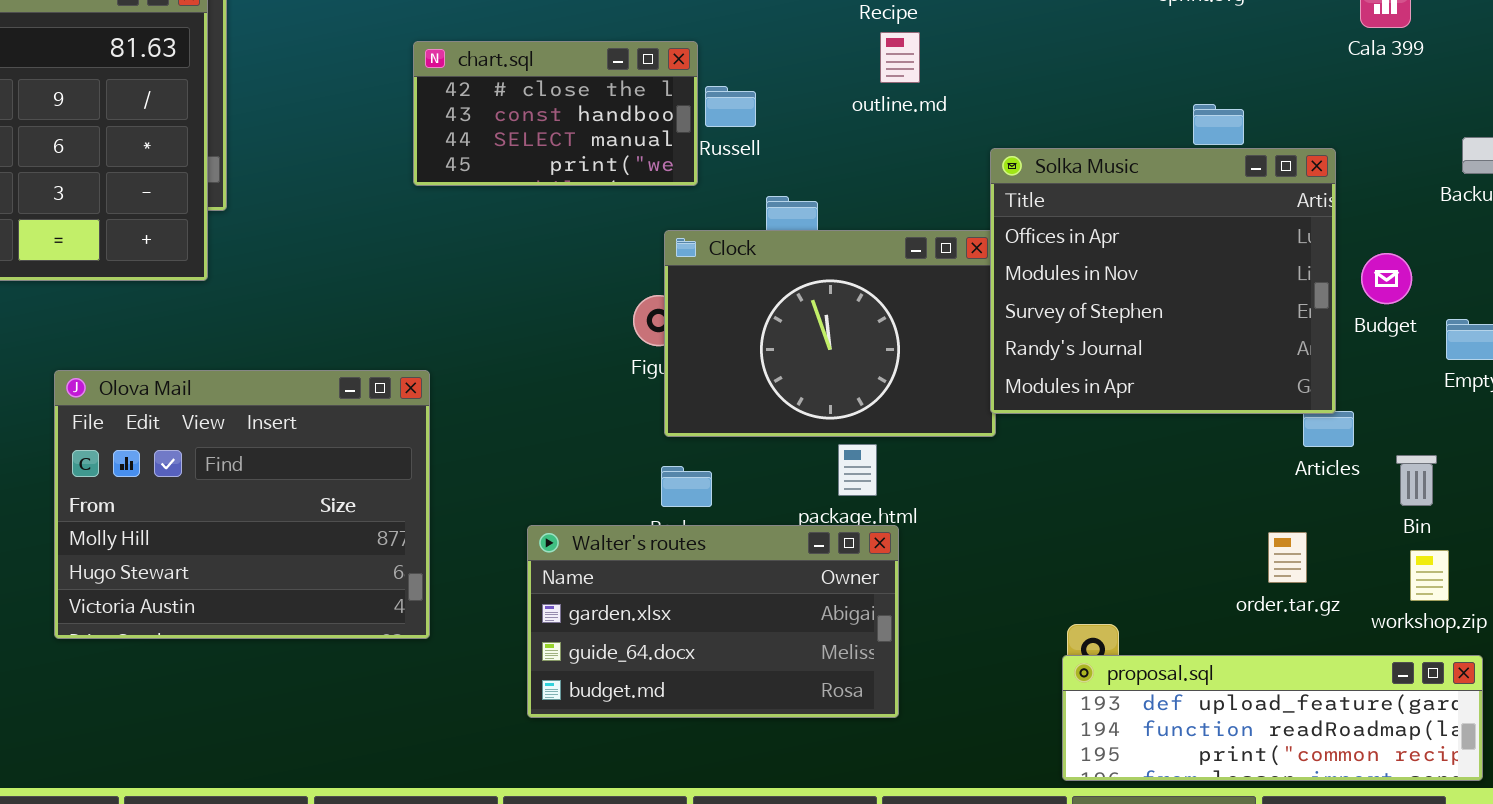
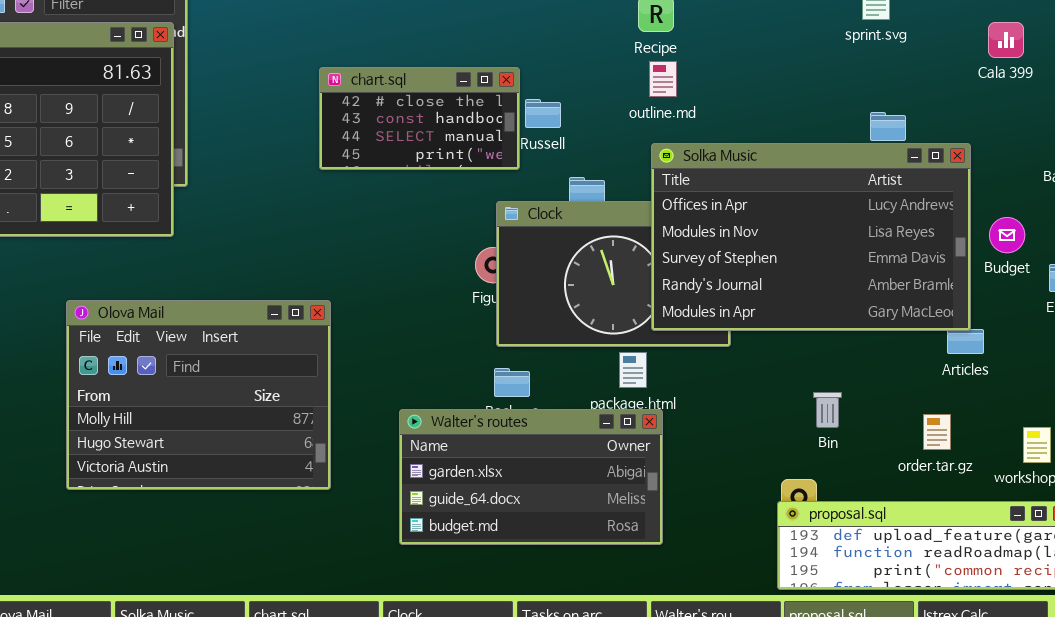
Solka Music: [990,148,1336,414] -> [651,143,971,331], resized
Bin: [1396,455,1437,506] -> [813,392,842,428], moved

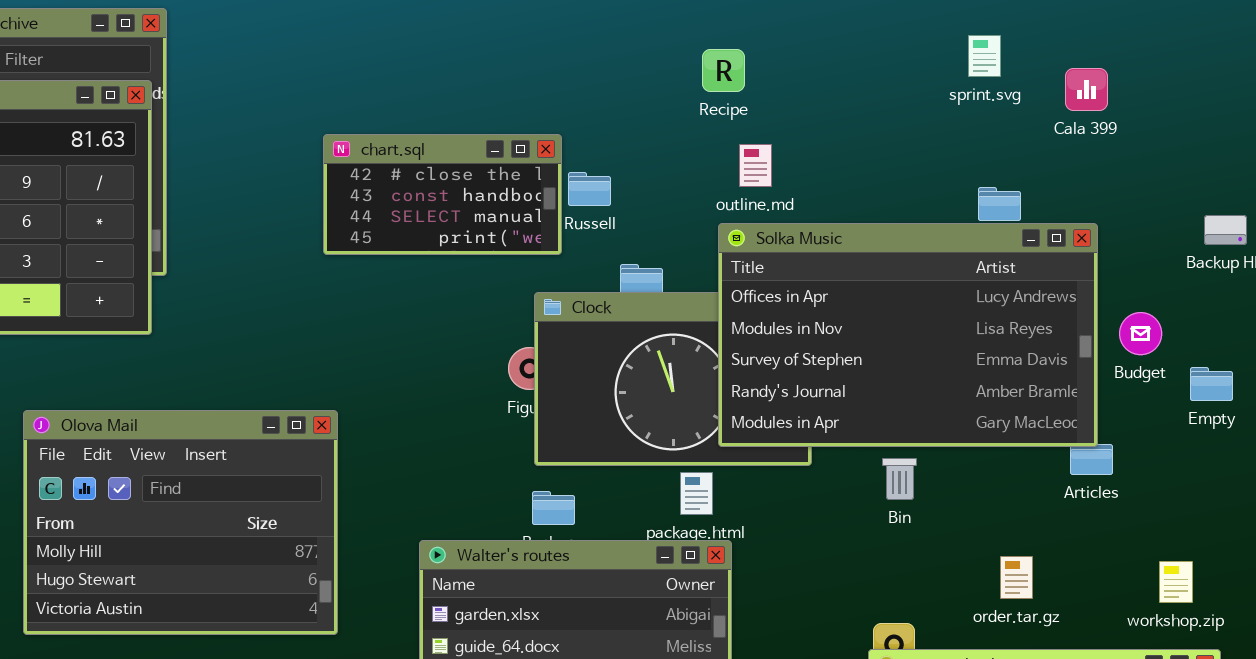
Cala 399: [988,22,1024,58] -> [1065,68,1108,111], moved
outline.md: [649,61,677,97] -> [739,144,772,187], moved
Bin: [813,392,842,428] -> [882,458,917,500], moved
order.tar.gz: [923,414,951,450] -> [1000,556,1033,599], moved

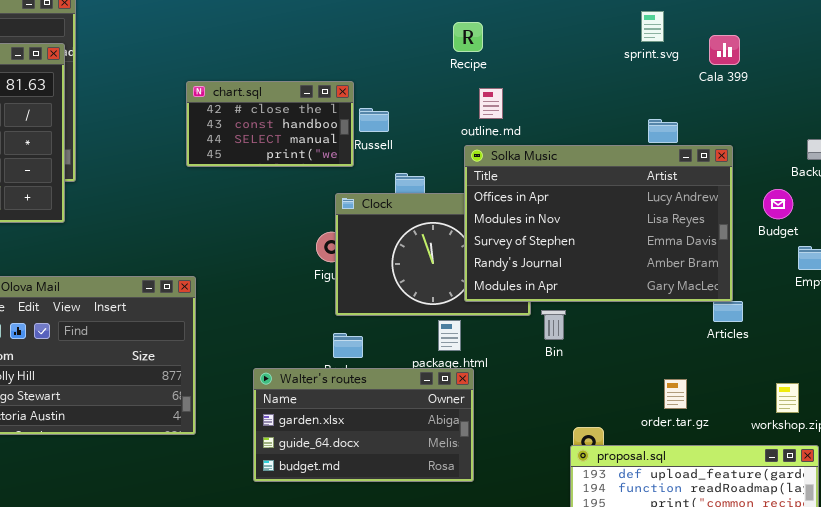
Budget: [1119,312,1162,355] -> [763,189,793,219], moved
Bin: [882,458,917,500] -> [541,310,566,340], moved

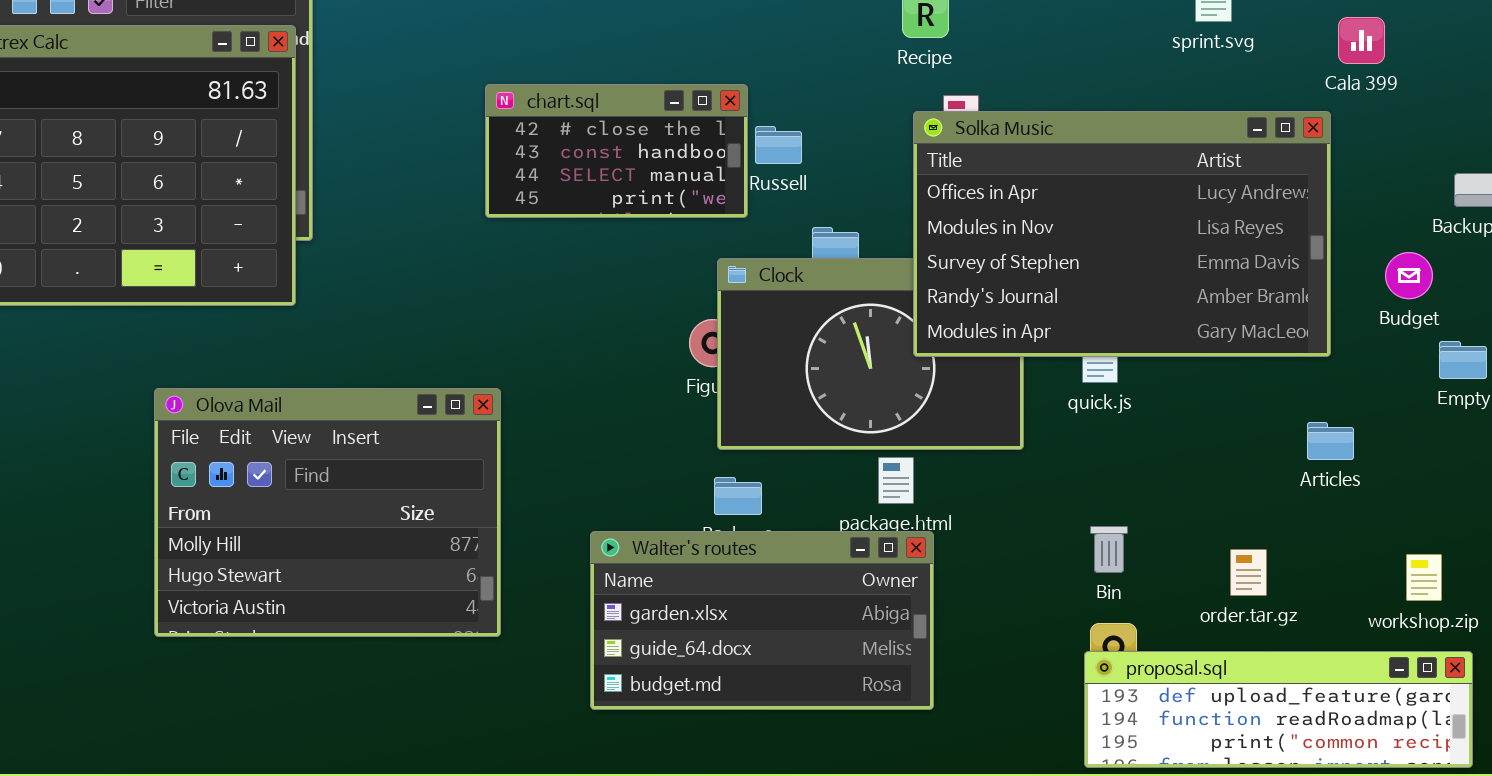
Cala 399: [709,35,740,65] -> [1338,17,1385,64], moved
Solka Music: [464,145,733,302] -> [913,111,1331,357], moved
Bin: [541,310,566,340] -> [1090,526,1128,573], moved

